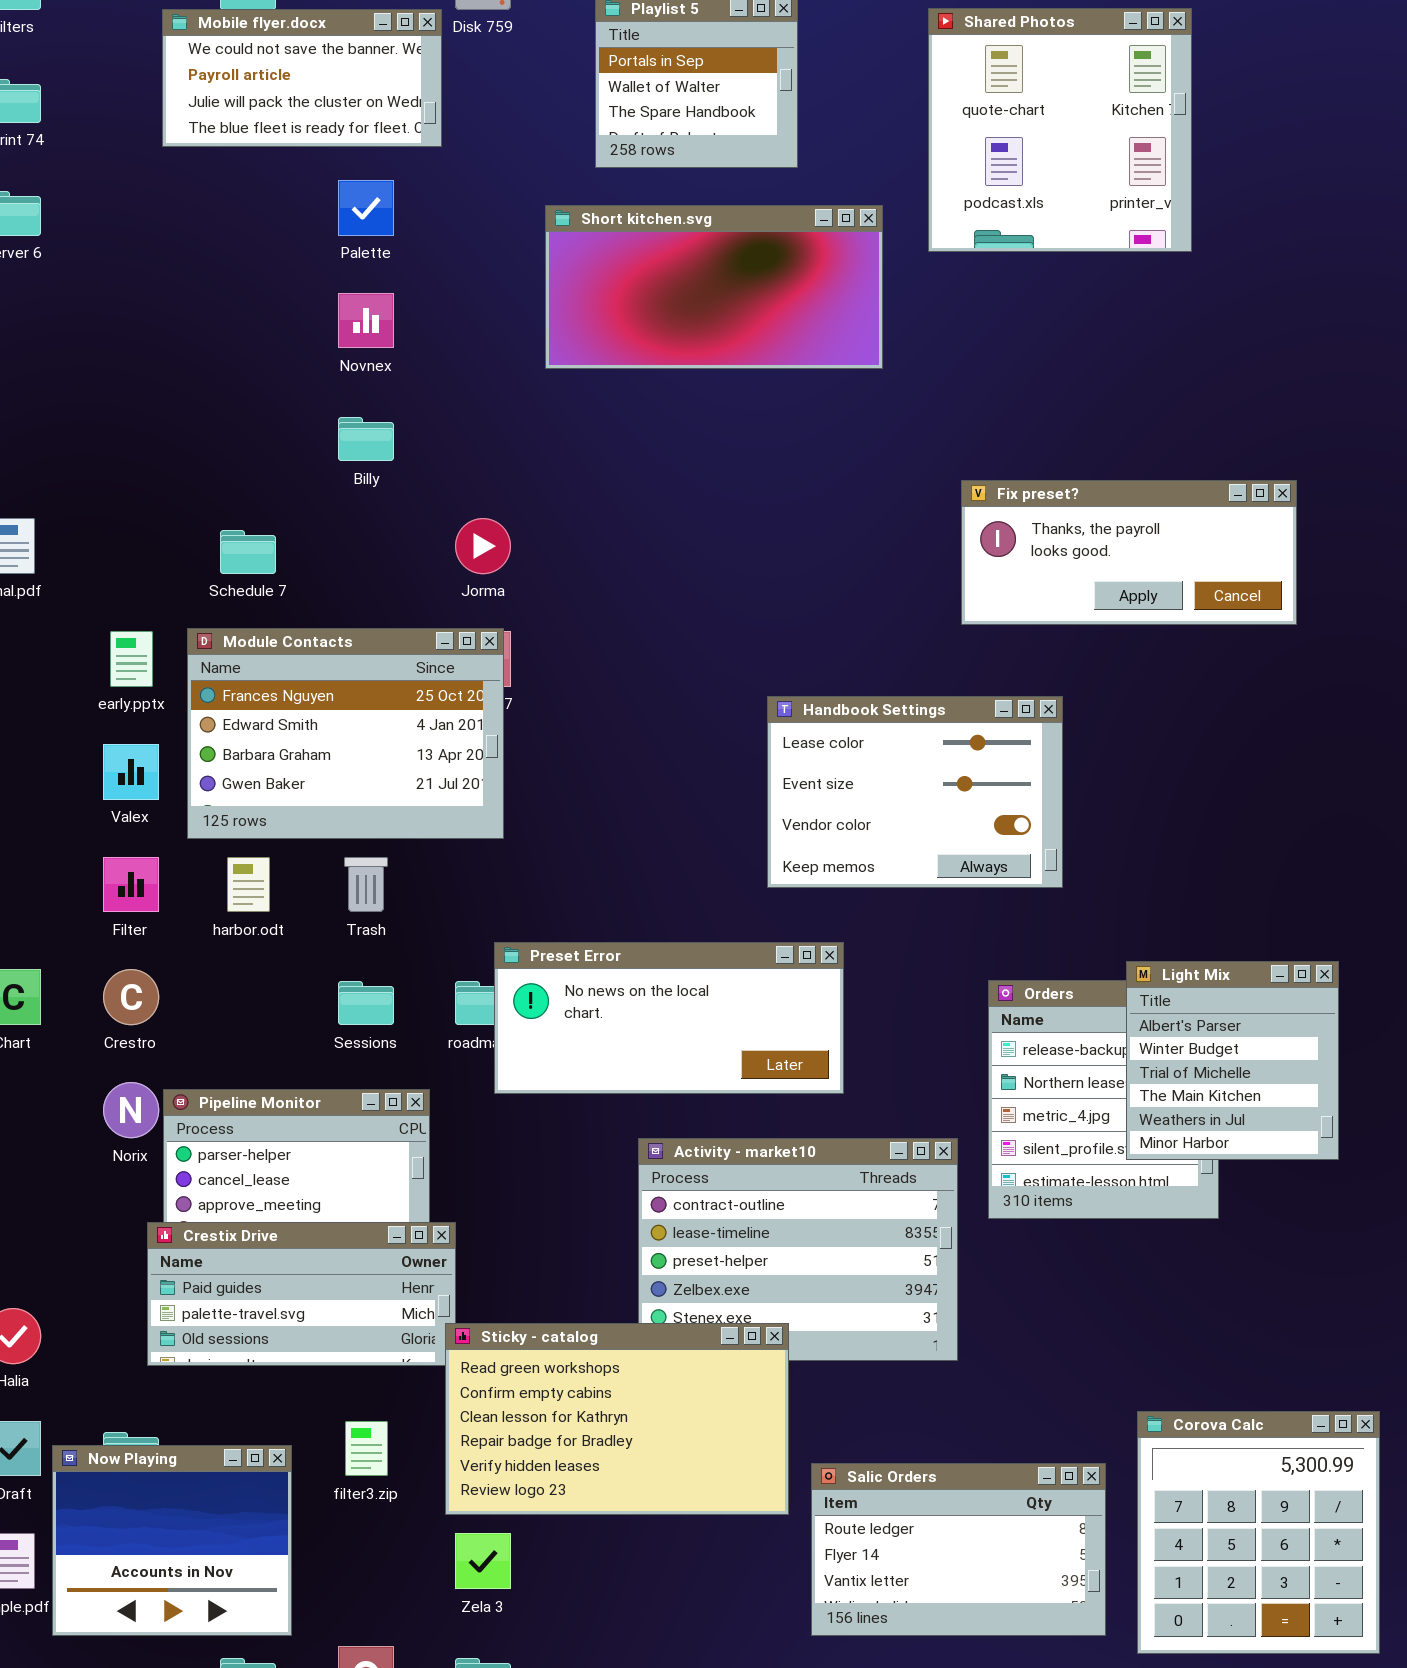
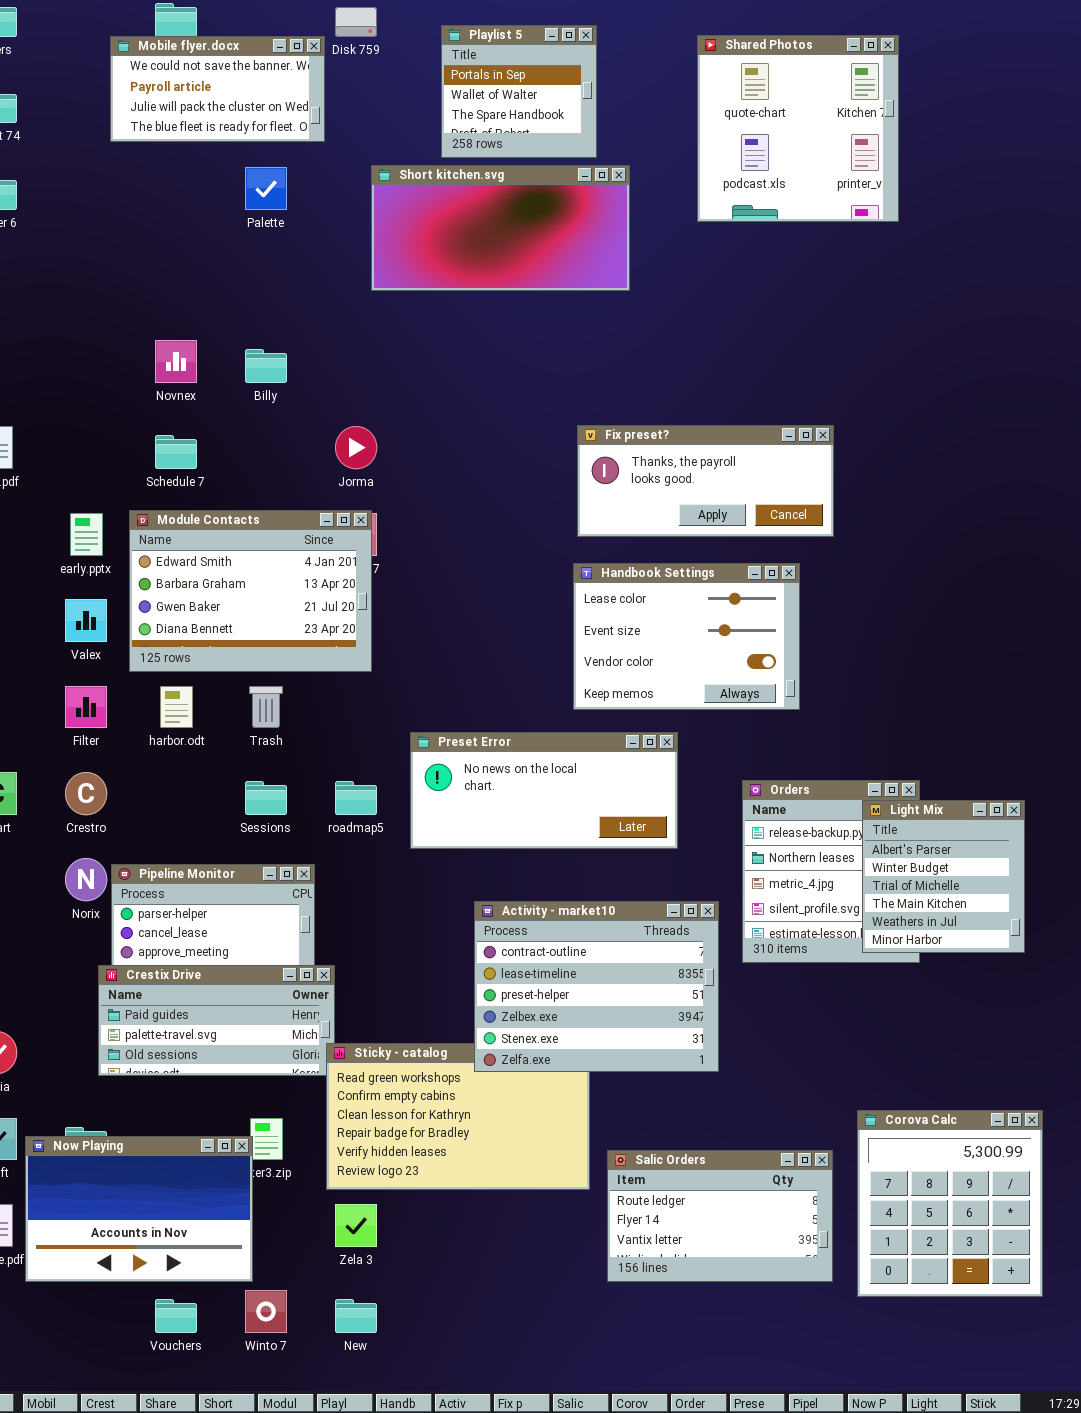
Short kitchen.svg: [545,205,883,369] -> [371,165,630,291], moved
Novnex: [338,293,394,348] -> [155,340,197,383], moved
Fix preset?: [961,480,1297,625] -> [577,425,834,537], moved
Module Contacts: [187,628,504,839] -> [129,510,372,672], scrolled down 1 row
Preset Error: [494,942,844,1094] -> [410,732,678,849], moved
Light Mix: [1126,961,1339,1160] -> [862,800,1025,953], moved
Activity - market10: [638,1138,958,1361] -> [474,901,719,1072], raised
Now Playing: [52,1445,292,1636] -> [25,1136,253,1282], resized

